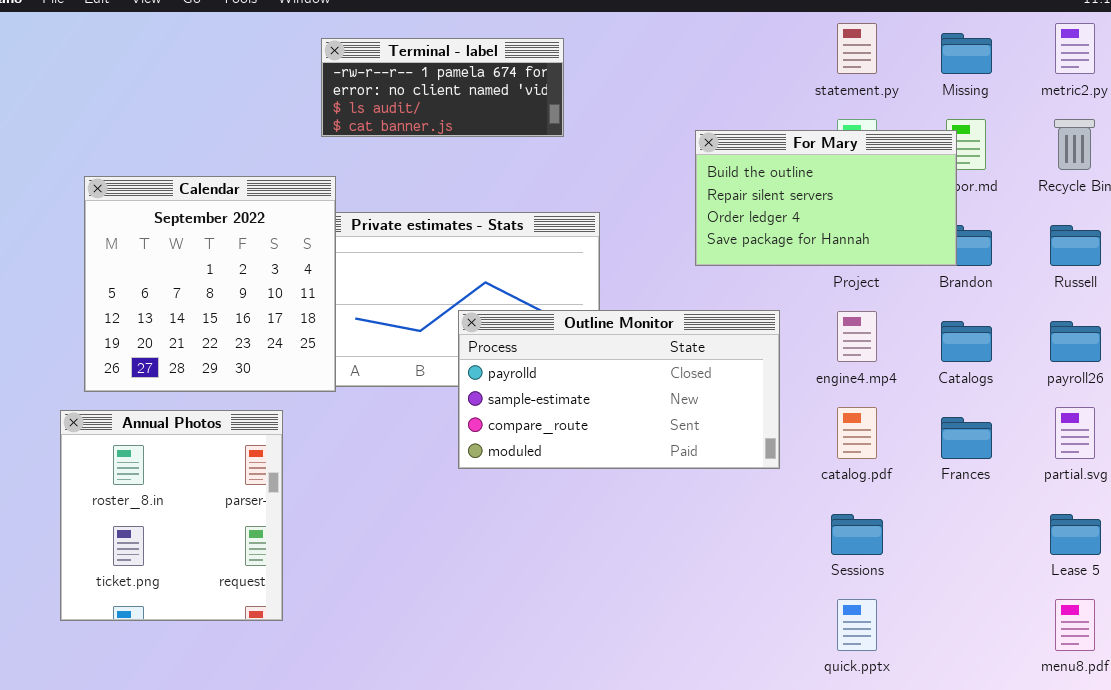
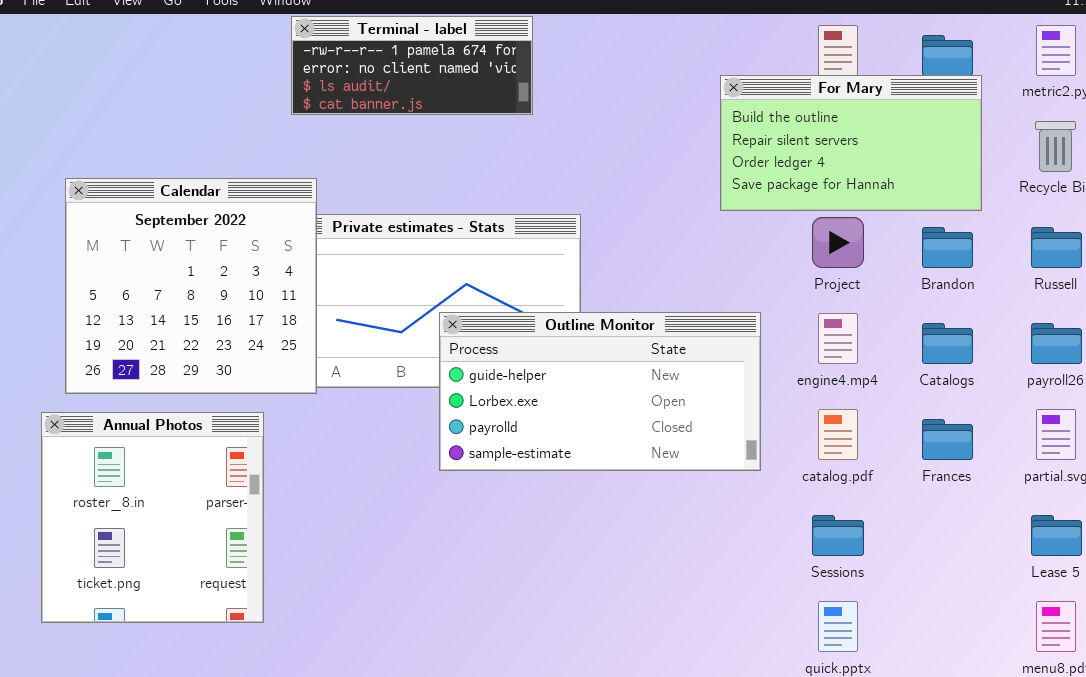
Terminal - label: [321,38,564,137] -> [291,16,533,115], moved
For Mary: [695,130,957,266] -> [720,75,982,211], moved
Outline Monitor: [458,310,780,469] -> [439,312,761,471], scrolled up 2 rows

